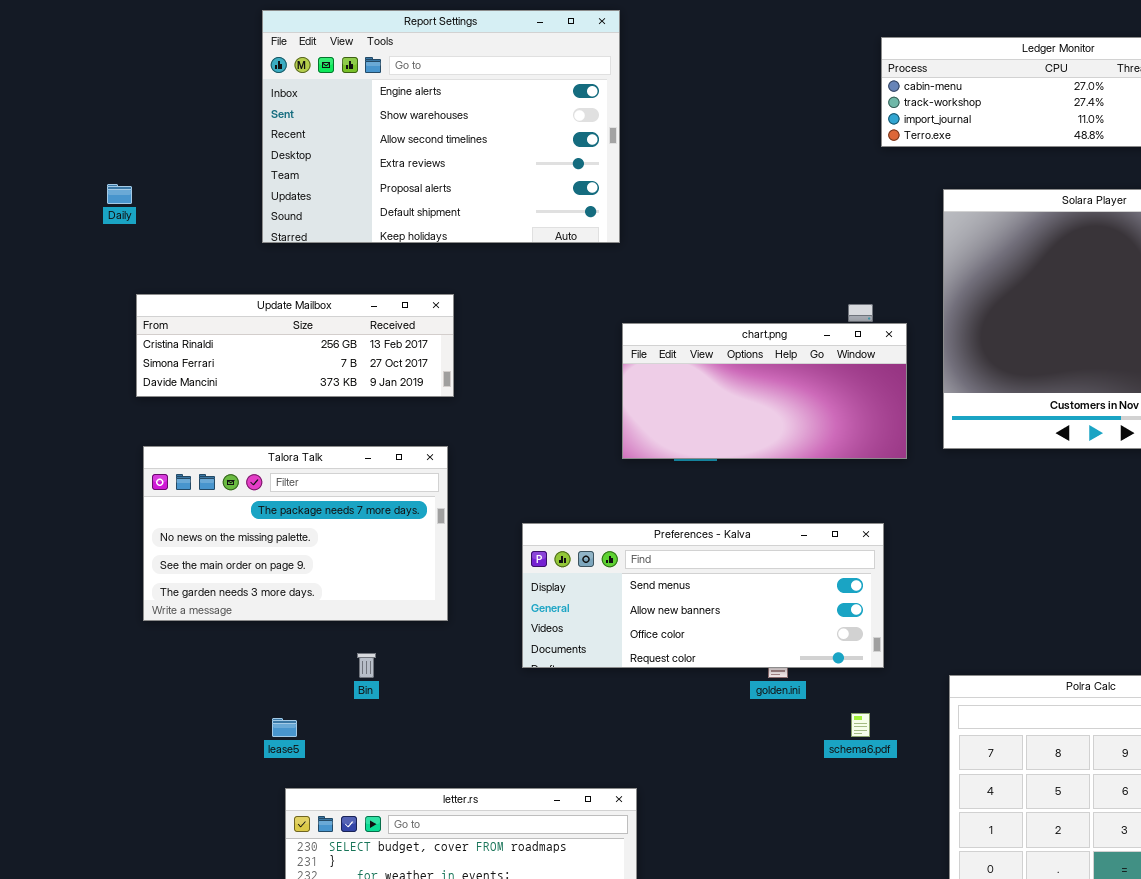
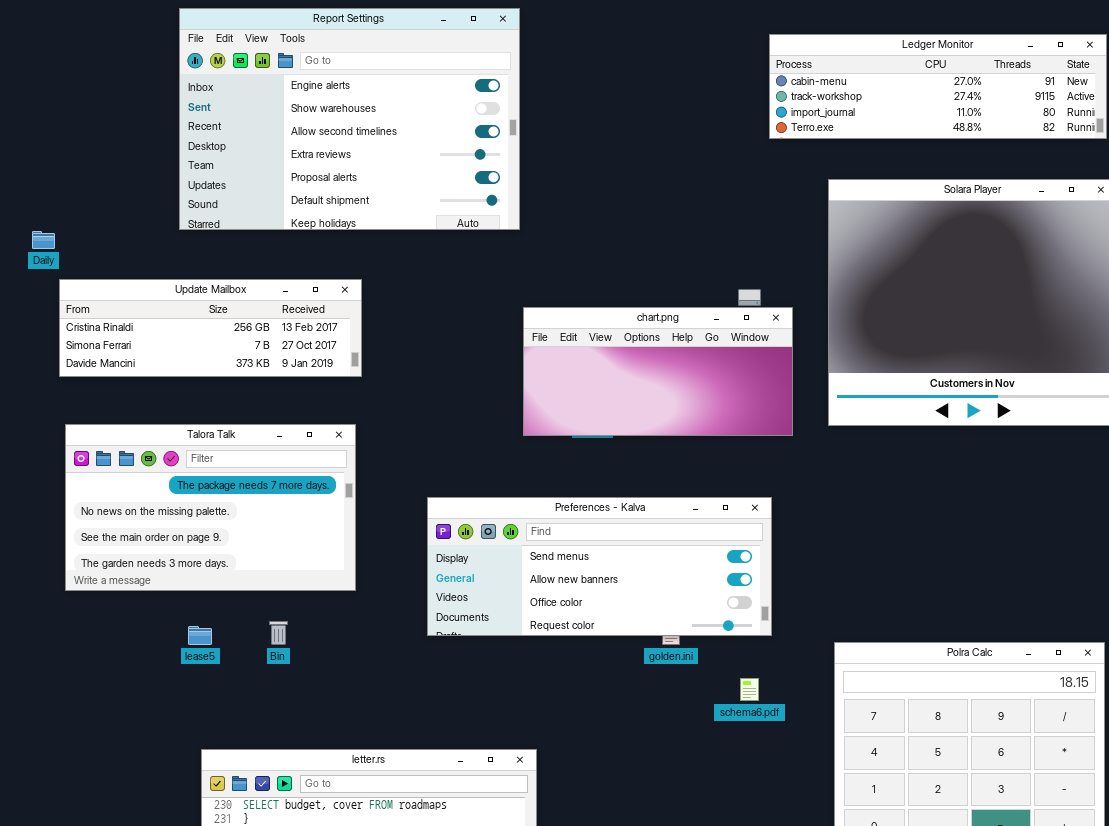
Daily: [107,184,132,204] -> [32,231,55,249], moved
lease5: [272,718,297,737] -> [188,626,212,645], moved

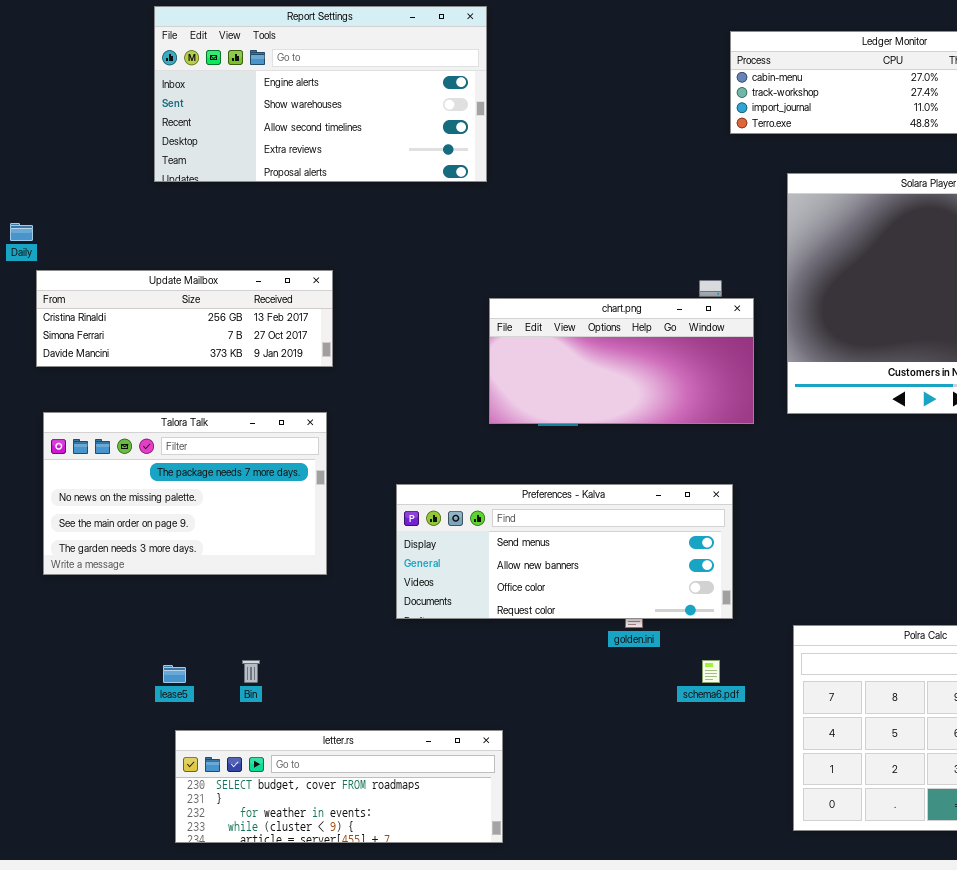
Report Settings: [179,8,520,230] -> [154,6,487,182], resized
Bin: [269,621,288,645] -> [242,660,260,683], moved
lease5: [188,626,212,645] -> [163,665,186,683], moved

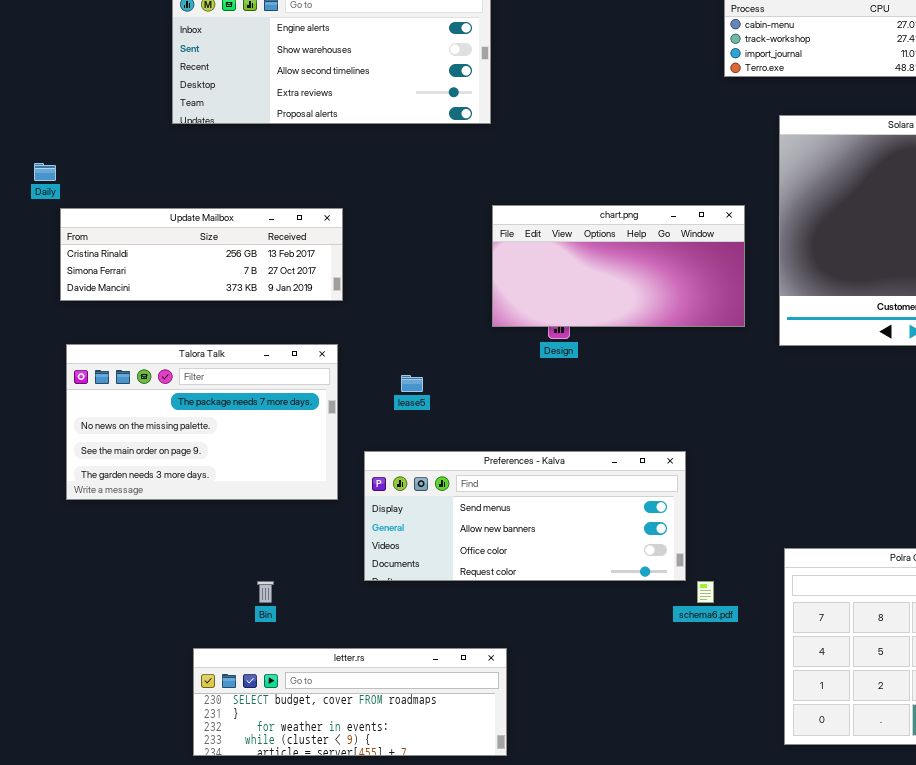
chart.png: [489,298,754,424] -> [492,205,745,327], moved
Preferences - Kalva: [396,484,733,619] -> [364,451,686,581], moved
lease5: [163,665,186,683] -> [401,375,423,392], moved

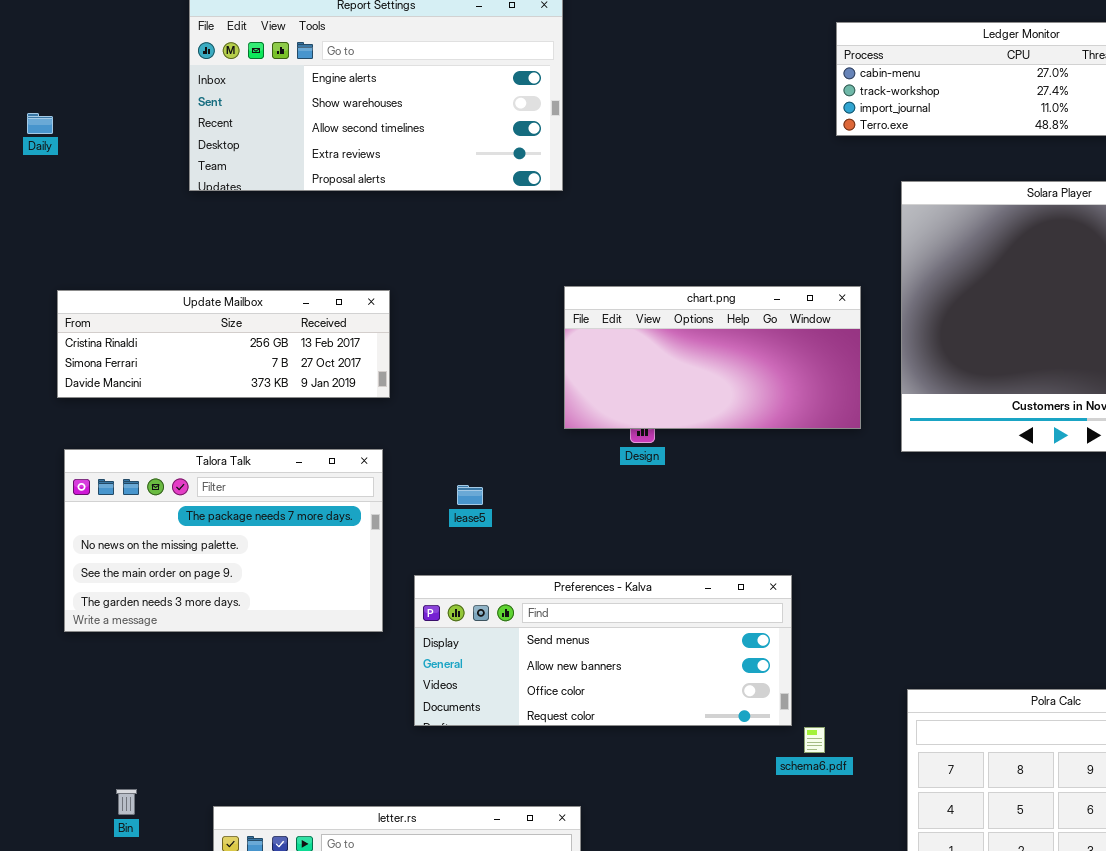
Daily: [34,163,56,181] -> [27,113,53,134], moved
Bin: [257,581,274,603] -> [116,789,137,815], moved

